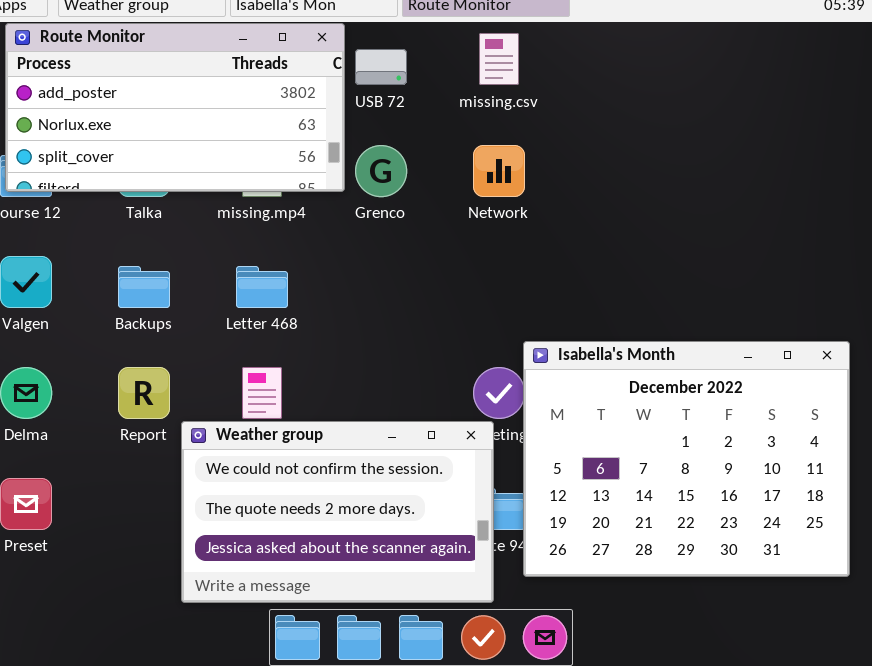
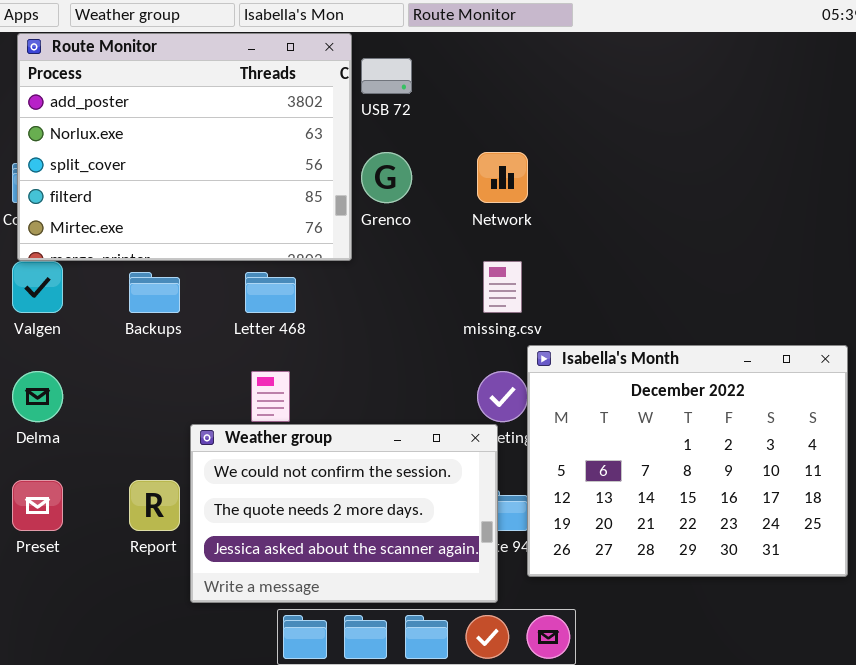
Route Monitor: [5,23,345,192] -> [17,33,352,261], resized
missing.csv: [479,33,519,85] -> [483,261,522,313], moved
Report: [118,367,170,419] -> [129,480,180,531], moved

